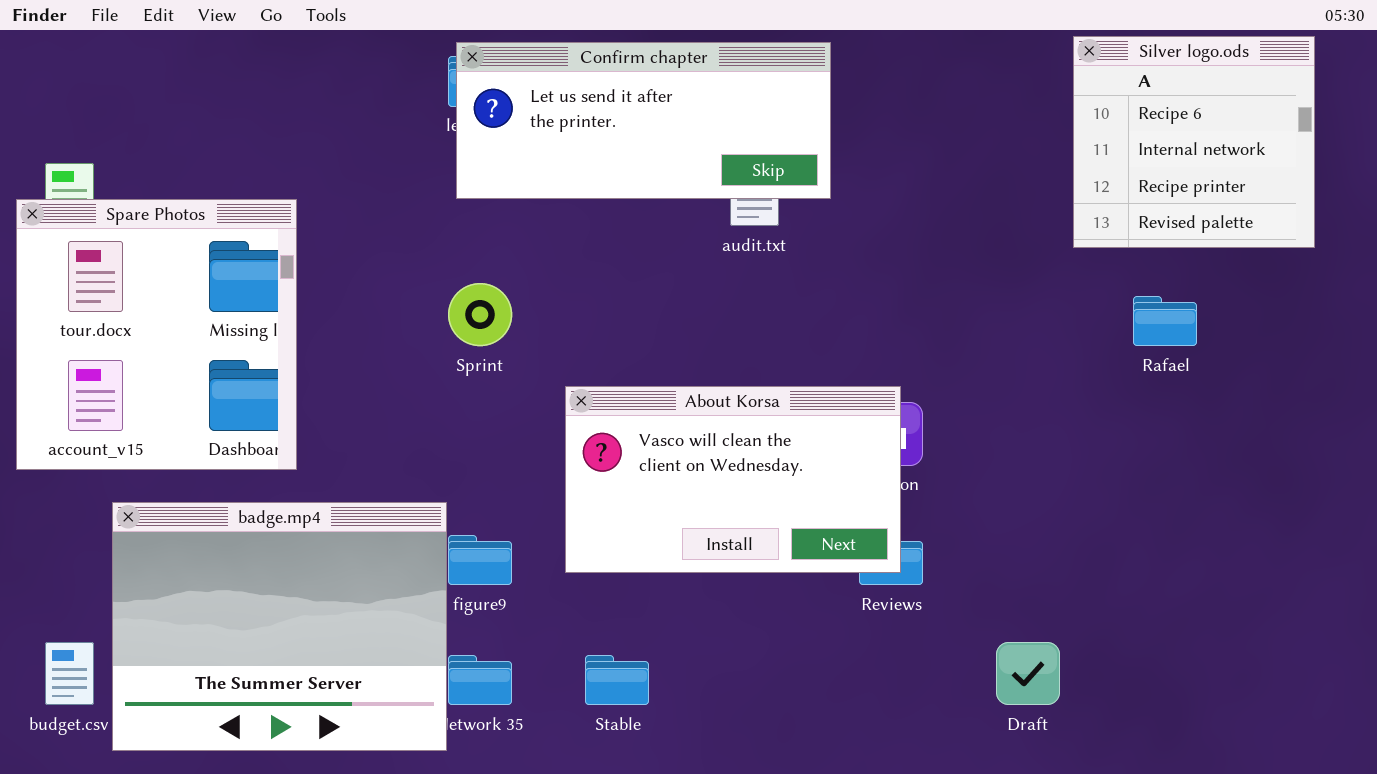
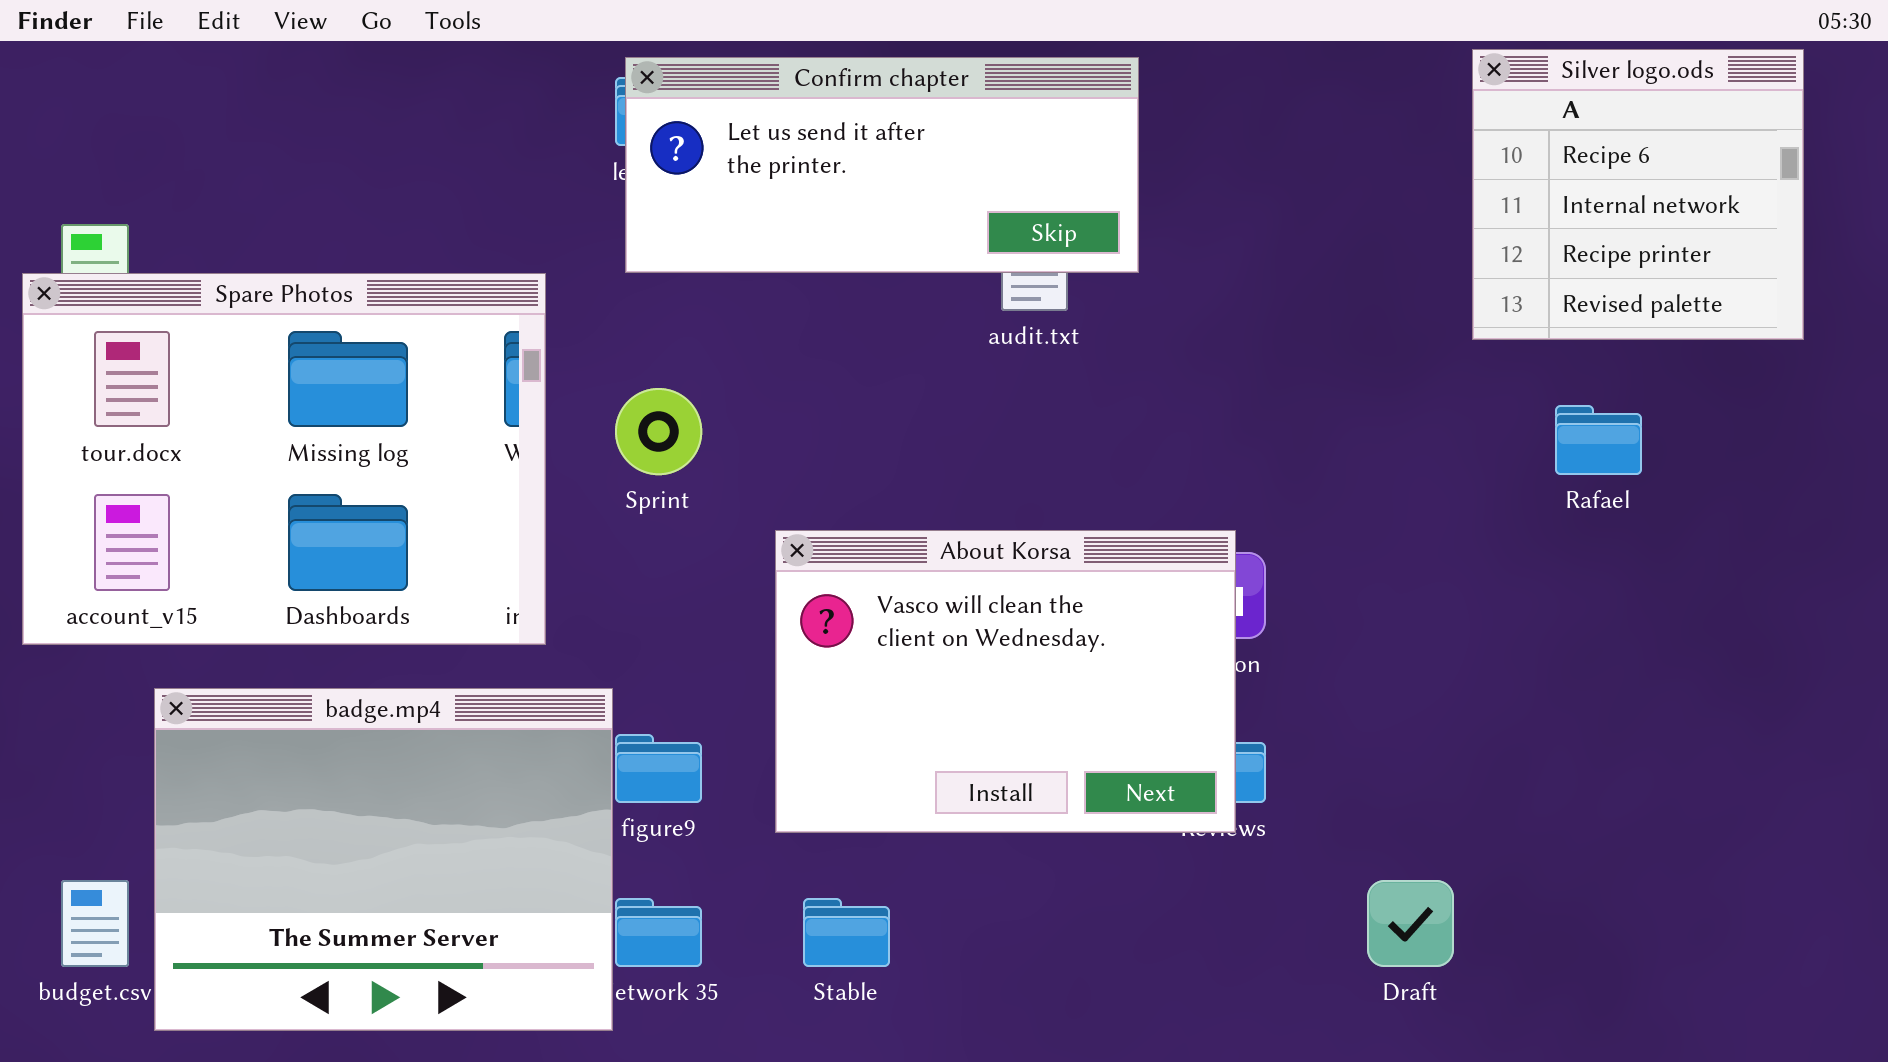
Spare Photos: [16,199,297,470] -> [22,273,546,645], resized
About Korsa: [565,386,901,573] -> [775,530,1236,833], resized

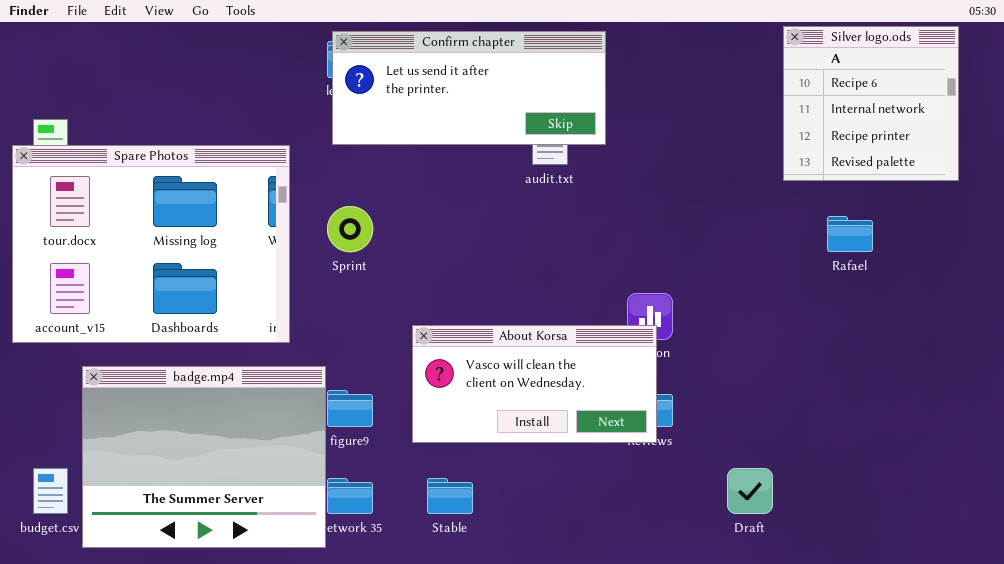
About Korsa: [775,530,1236,833] -> [412,325,657,443], resized

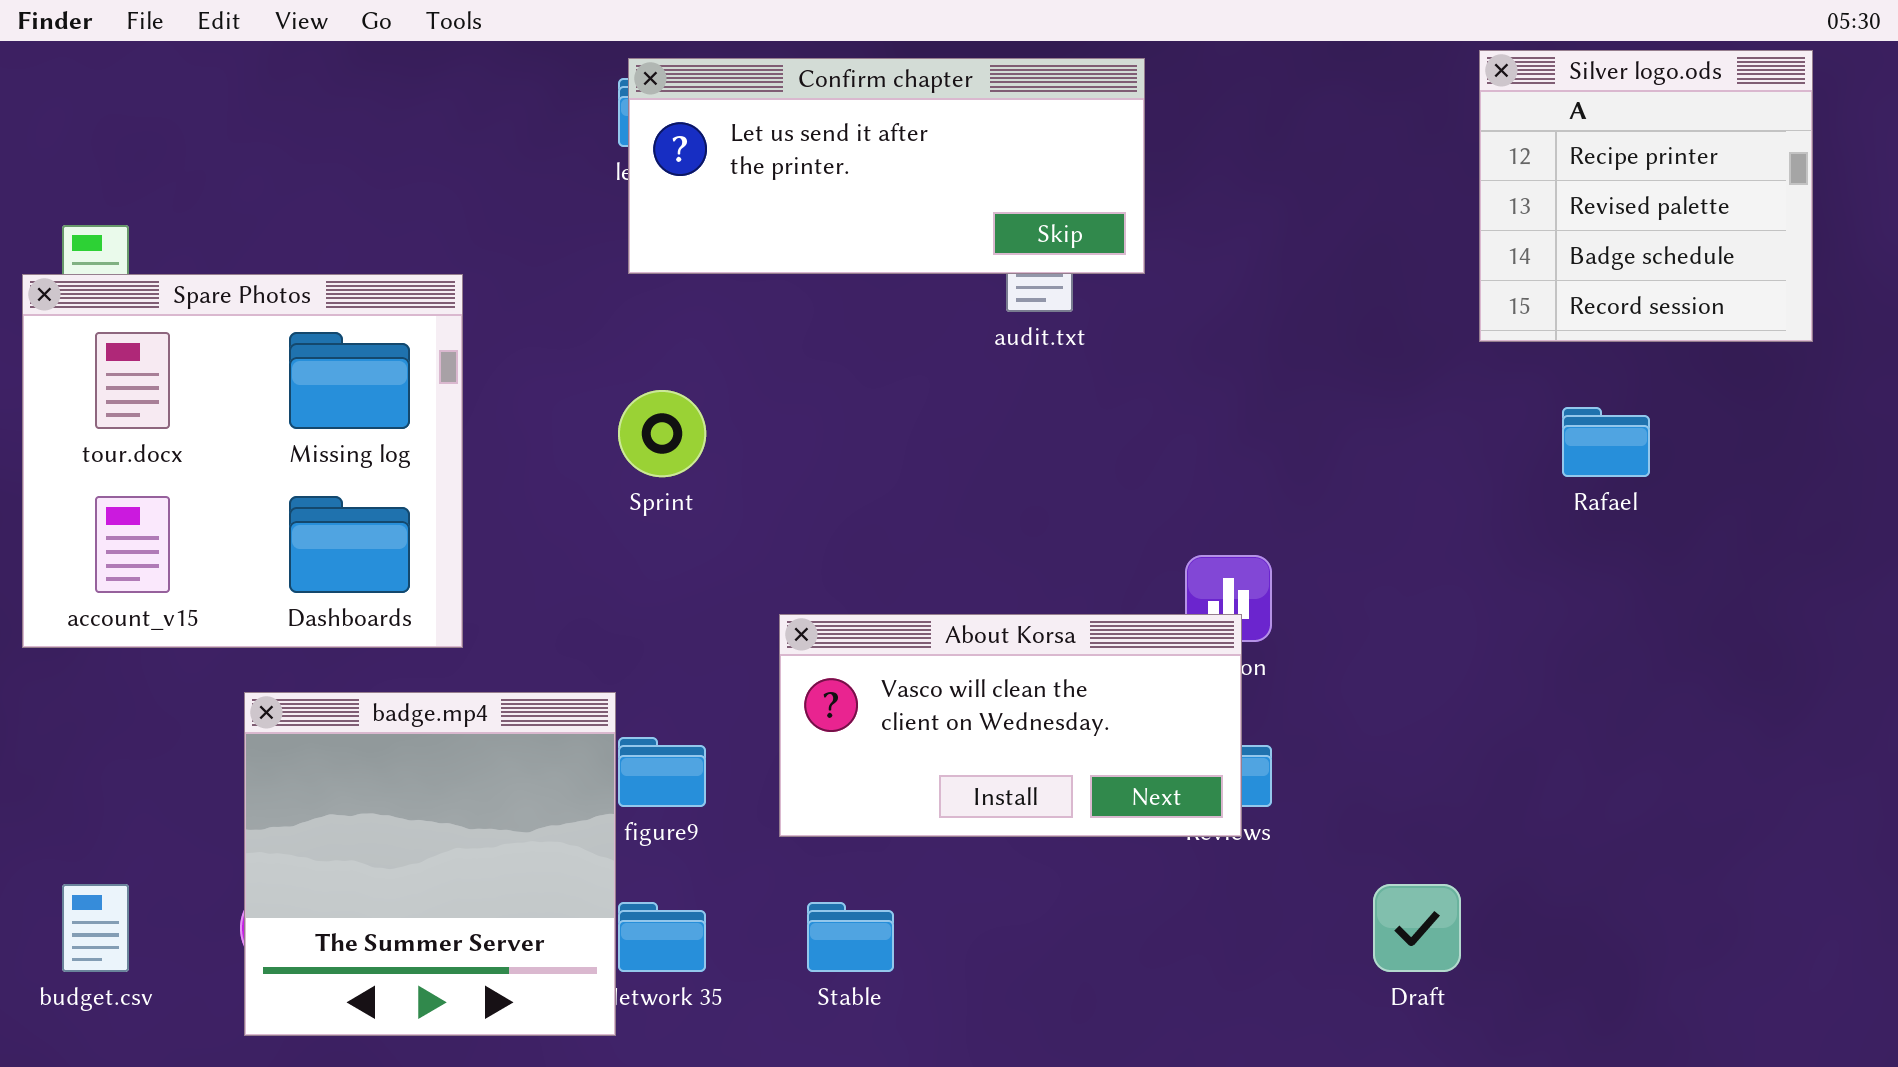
Silver logo.ods: [783,26,959,181] -> [1479,50,1813,342], scrolled down 2 rows
Spare Photos: [12,145,290,343] -> [22,274,463,648], resized
badge.mp4: [82,366,326,548] -> [244,692,616,1036], resized

